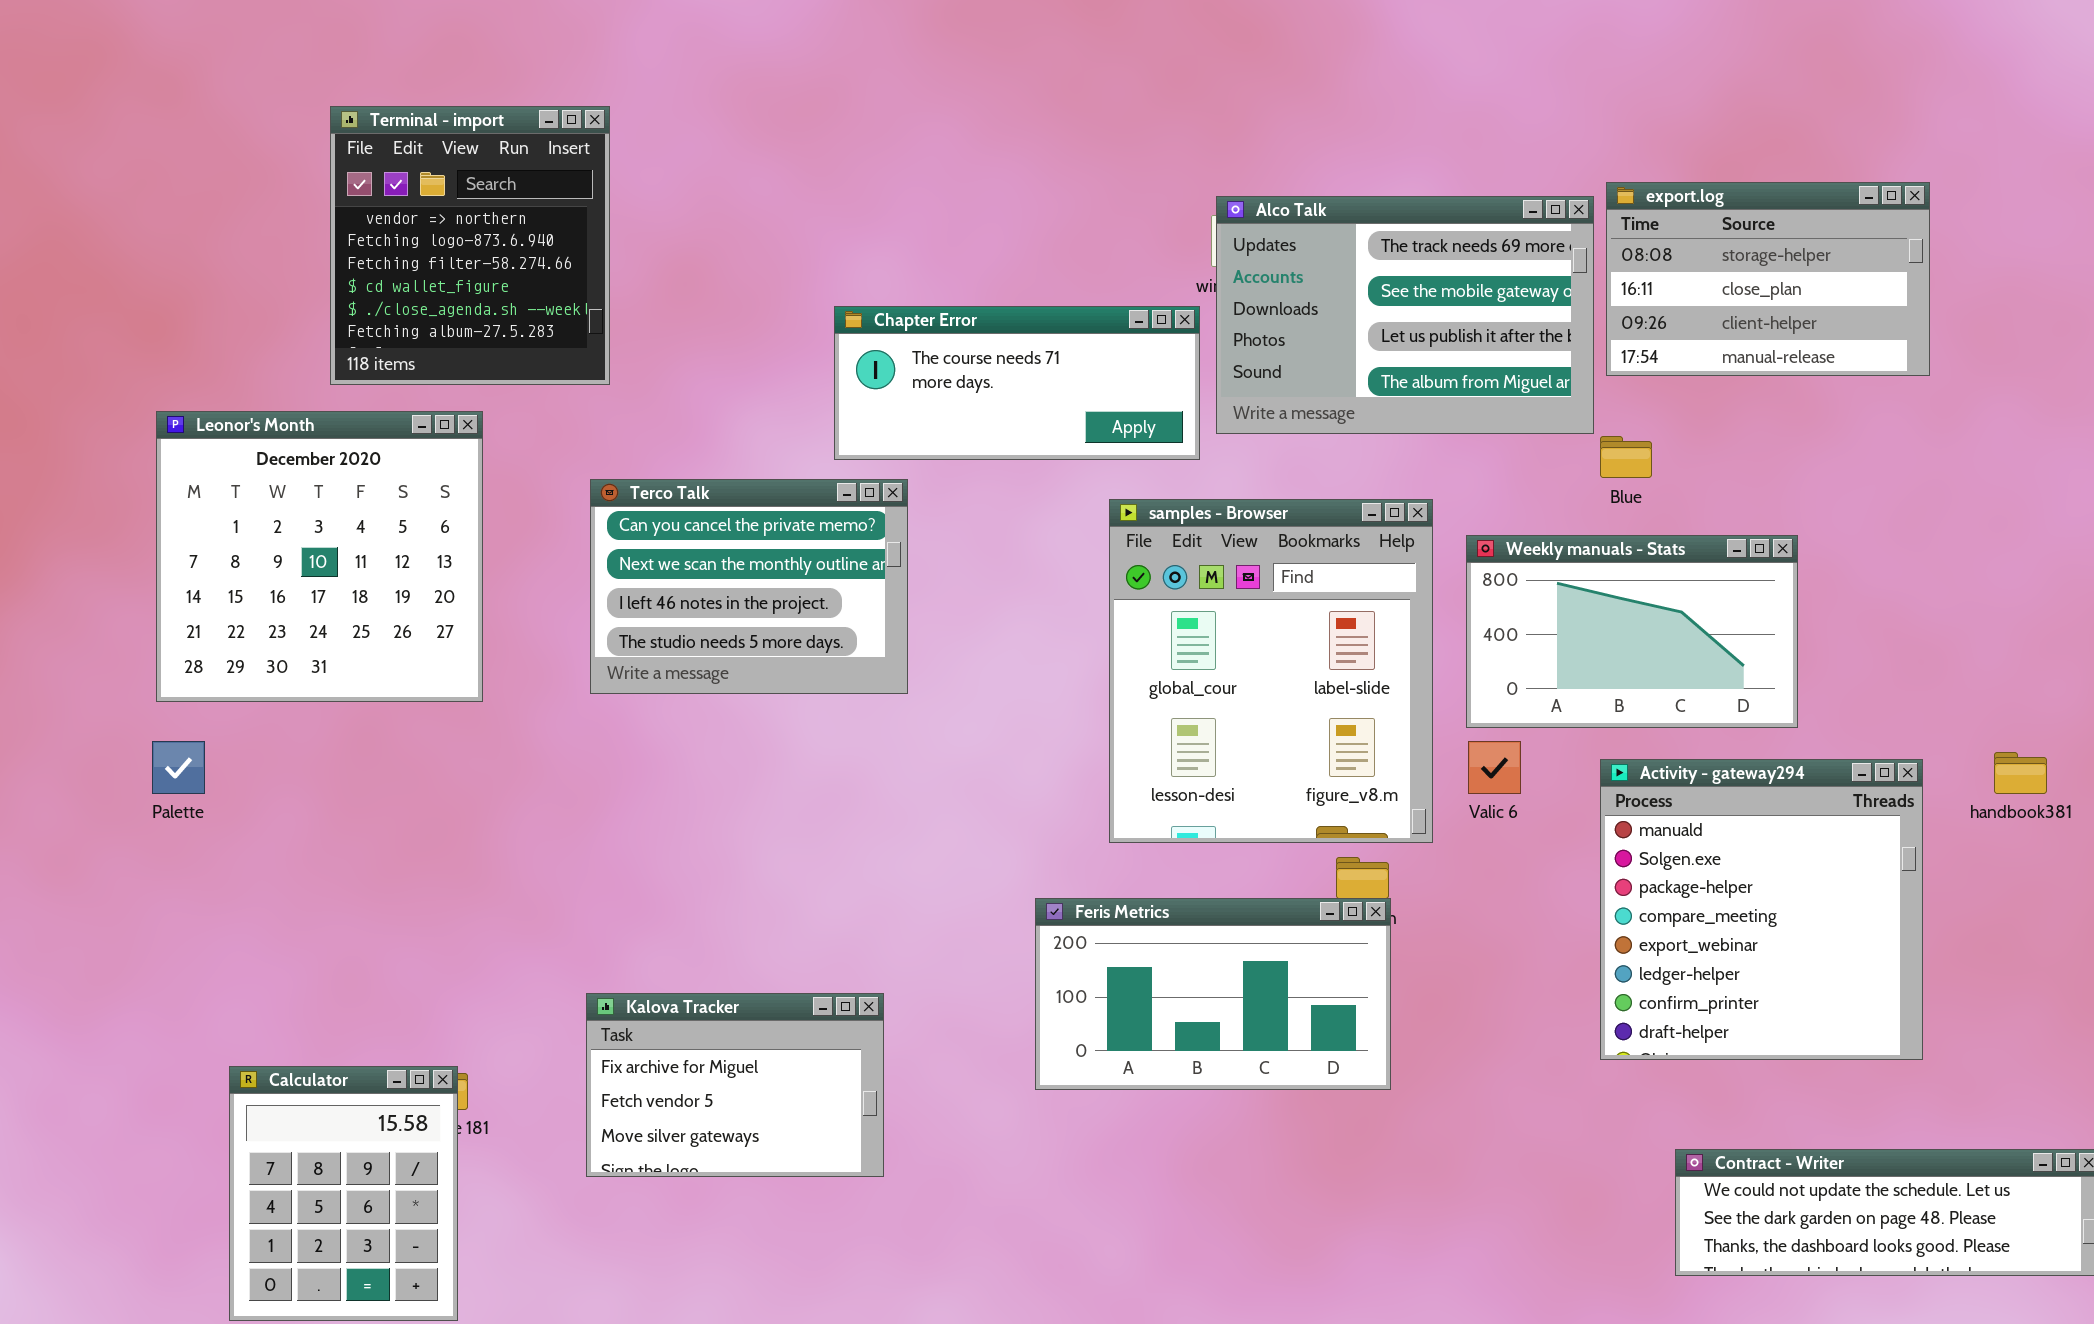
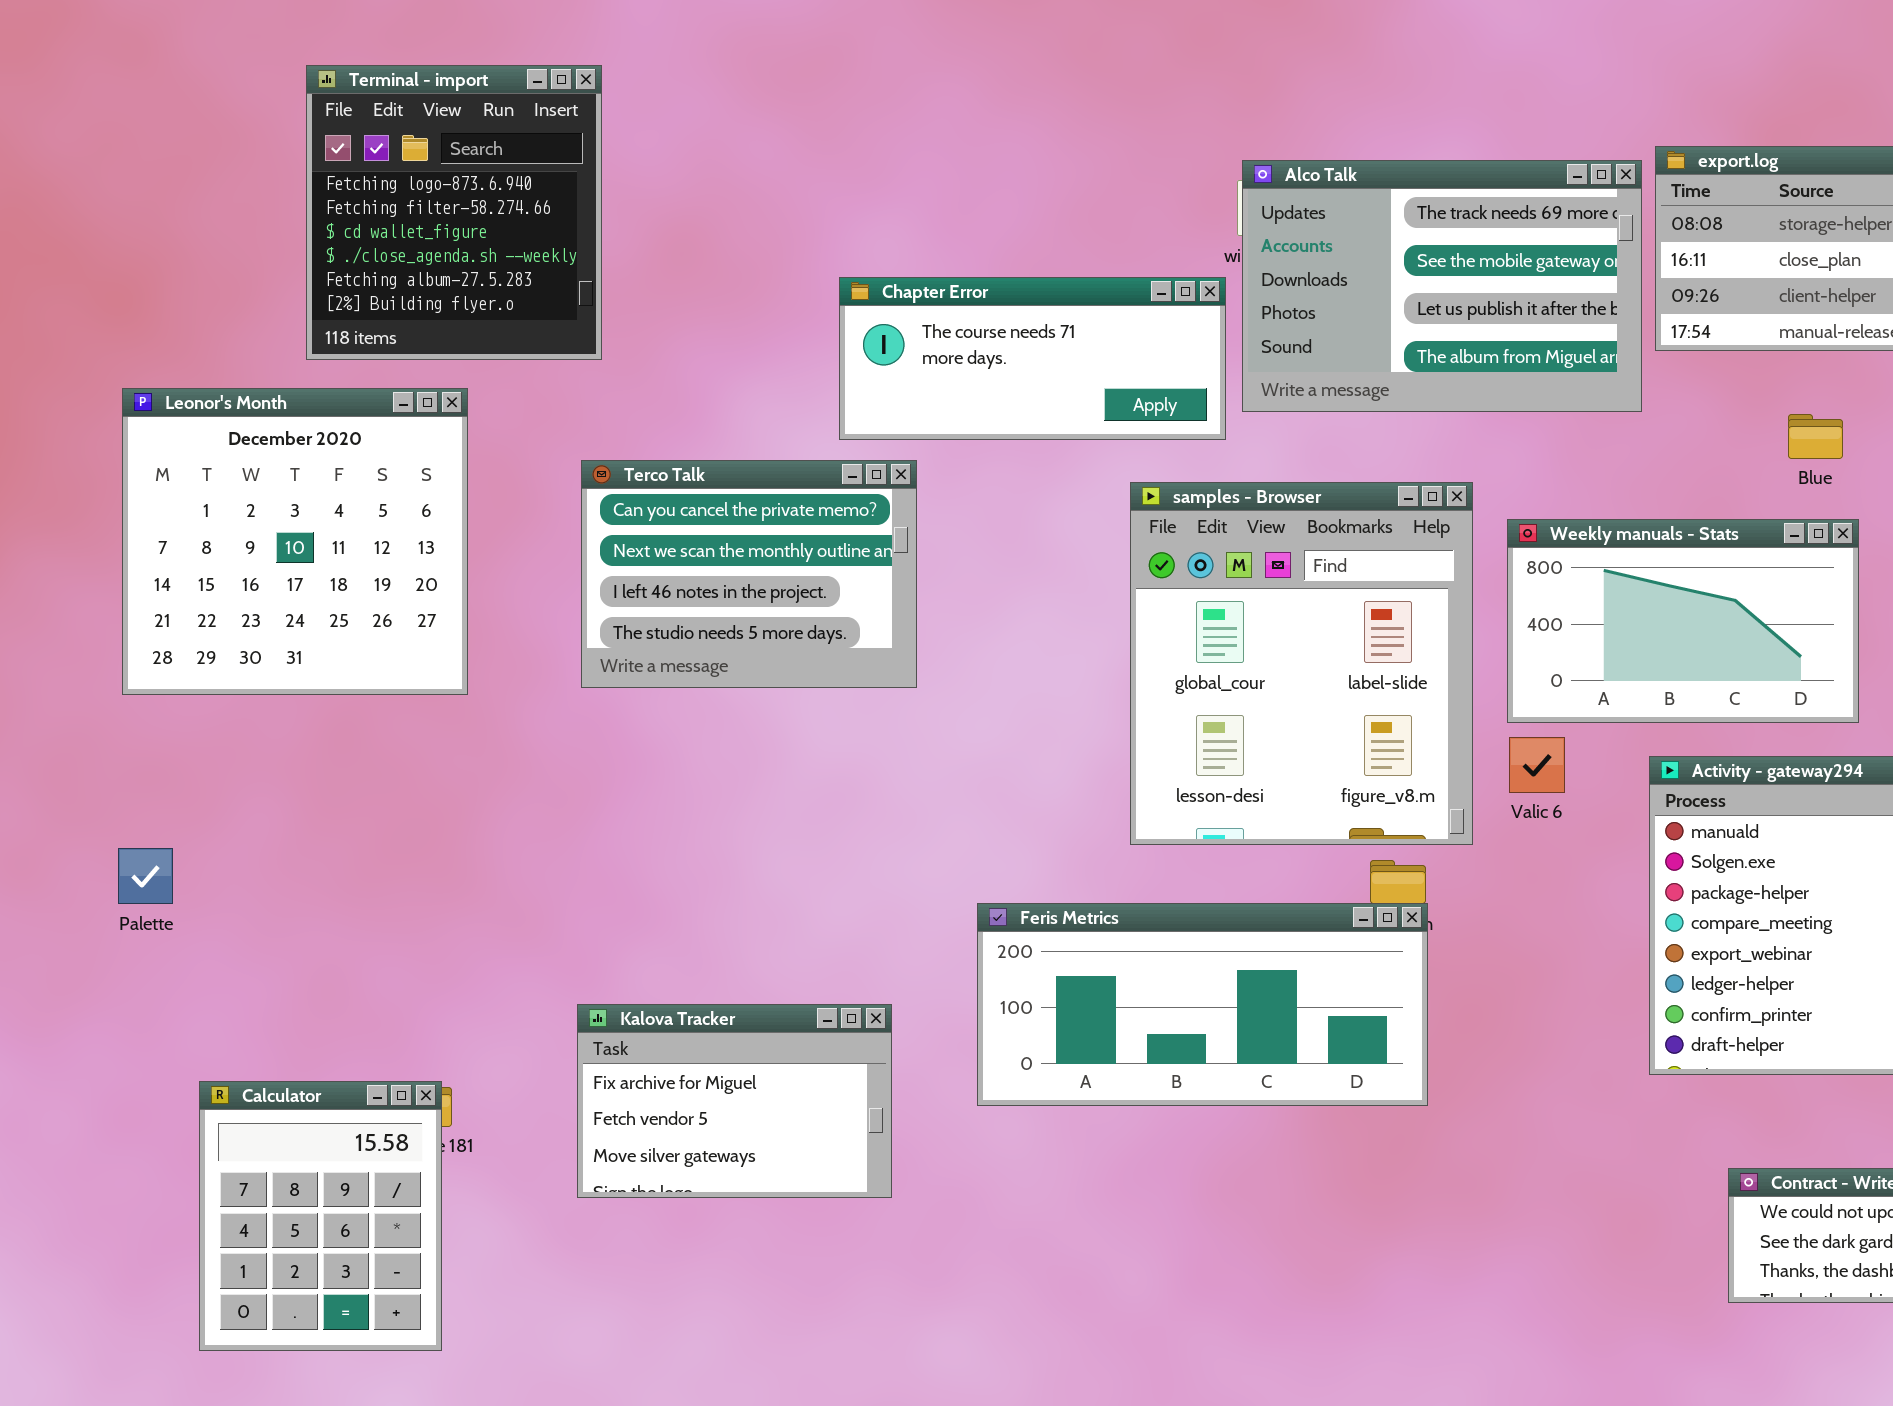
Terminal - import: [330,106,610,385] -> [306,65,602,360], scrolled down 1 row
Blue: [1600,436,1652,478] -> [1788,414,1843,459], moved
Palette: [152,741,205,794] -> [118,848,173,904], moved
Feris Metrics: [1035,898,1391,1090] -> [977,903,1428,1106], resized

